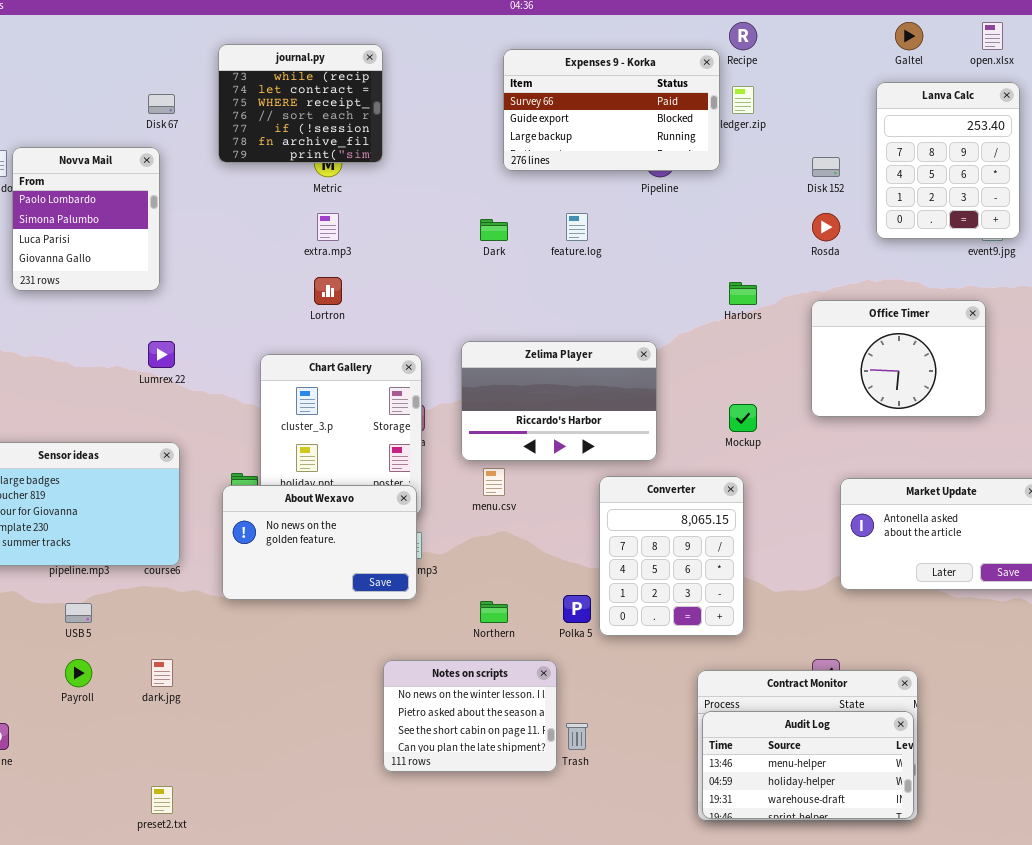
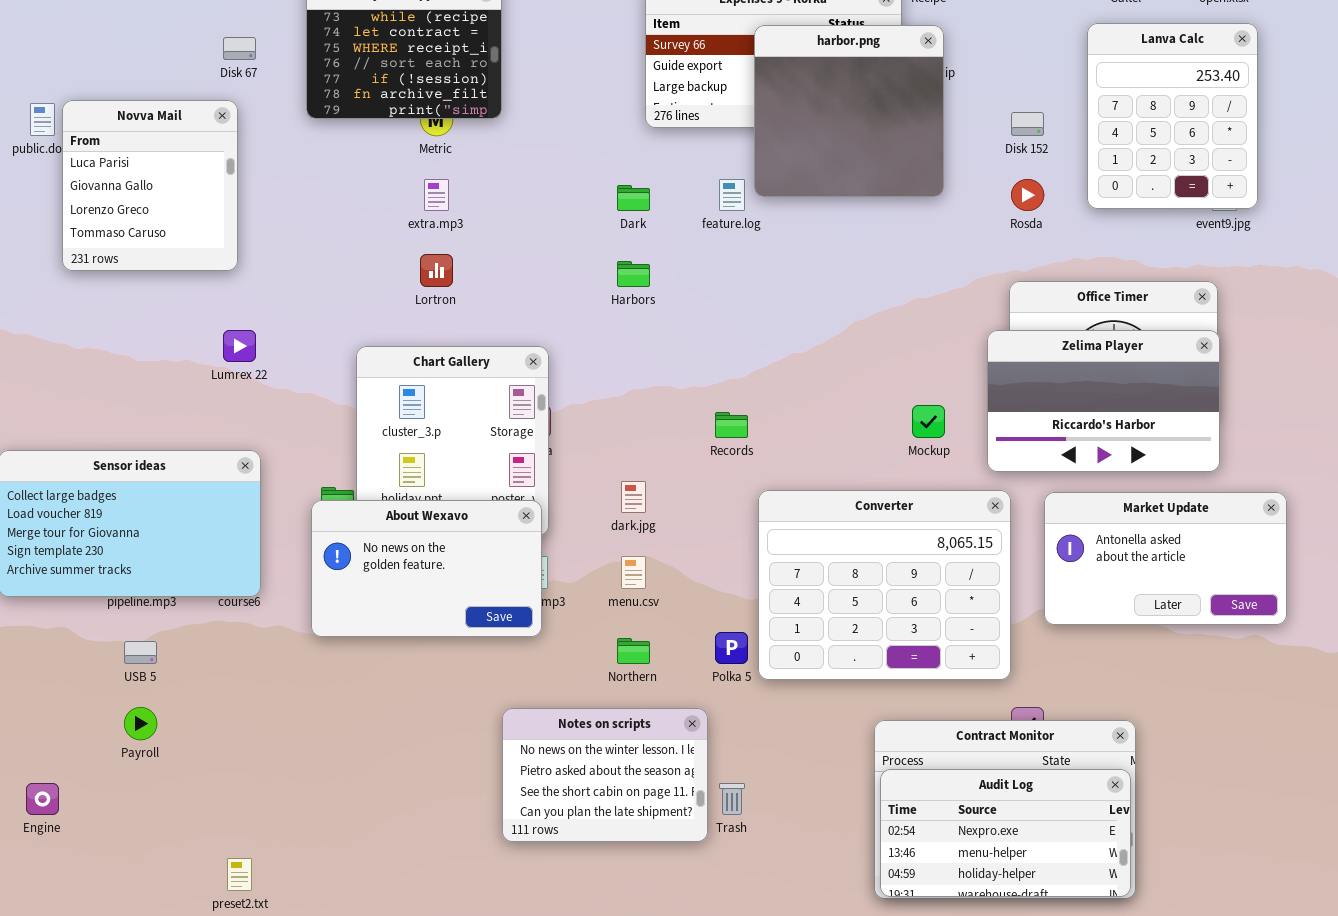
harbor.png: none -> [754,25,944,197], opened
Novva Mail: [12,147,160,291] -> [62,100,238,271], scrolled down 2 rows
Harbors: [729,282,757,305] -> [617,261,650,287], moved
Zelima Player: [461,341,657,461] -> [987,330,1220,472], moved
menu.csv: [483,468,505,496] -> [621,556,646,589], moved
Converter: [599,476,744,636] -> [758,490,1011,680], resized
dark.jpg: [151,659,173,687] -> [621,481,646,513], moved
Audit Log: [702,711,914,819] -> [880,769,1131,897], scrolled up 1 row

